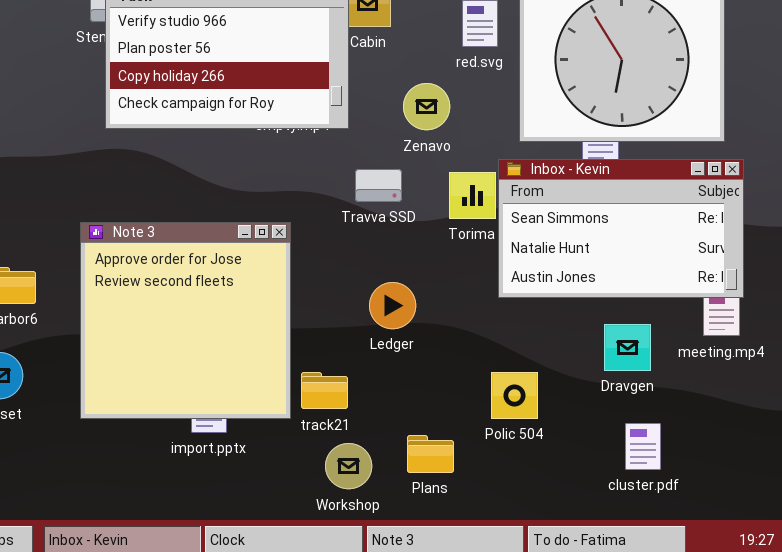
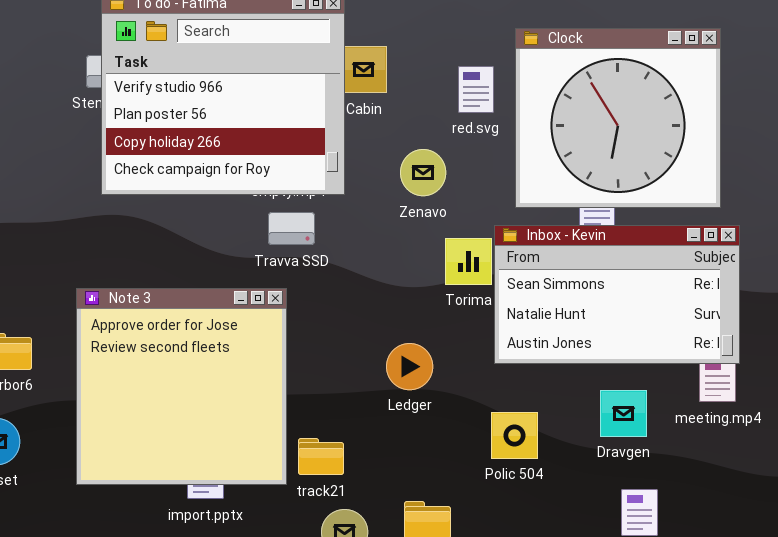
Travva SSD: [355,169,402,202] -> [268,212,315,245], moved
Ledger: [369,282,416,329] -> [386,343,433,390], moved
Polic 504: [491,372,538,419] -> [491,412,538,459], moved

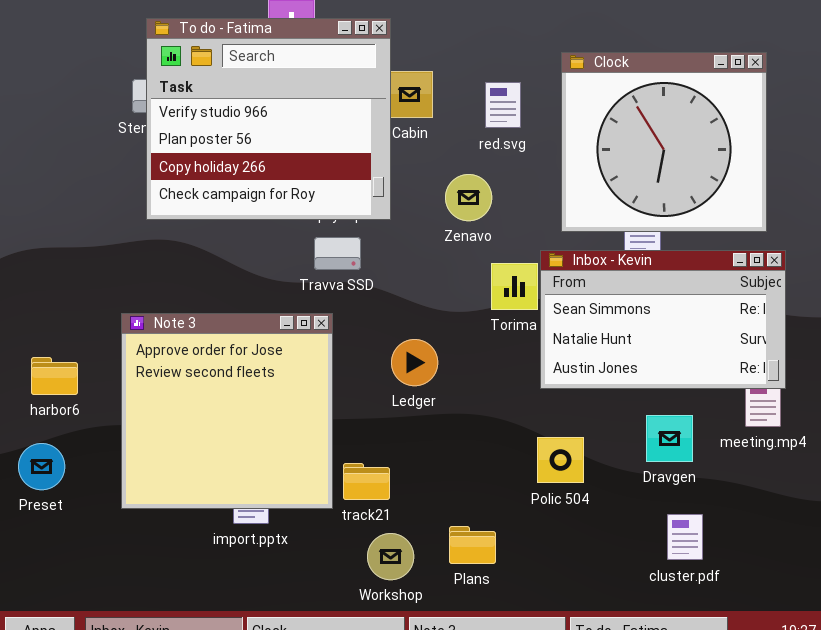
red.svg: [458,66,494,113] -> [485,82,521,128], moved
Ledger: [386,343,433,390] -> [391,339,438,386], moved

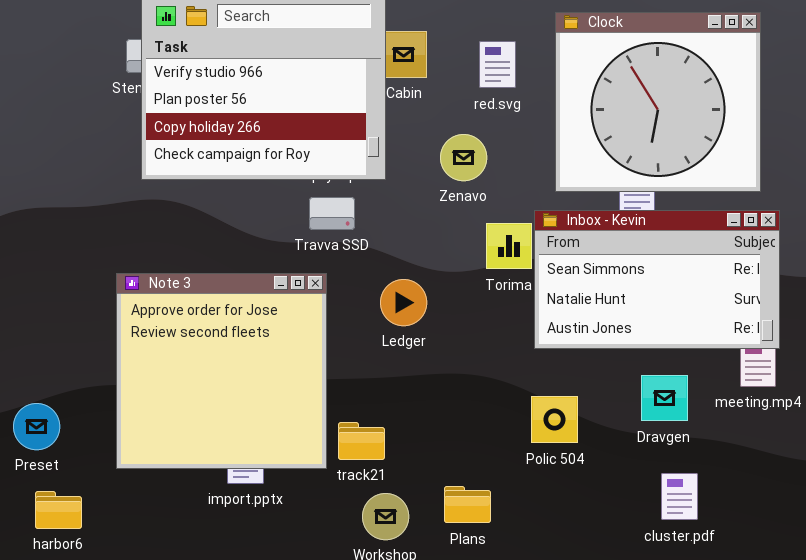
Ledger: [391,339,438,386] -> [380,279,427,326], moved
harbor6: [31,357,78,395] -> [35,491,82,529], moved

